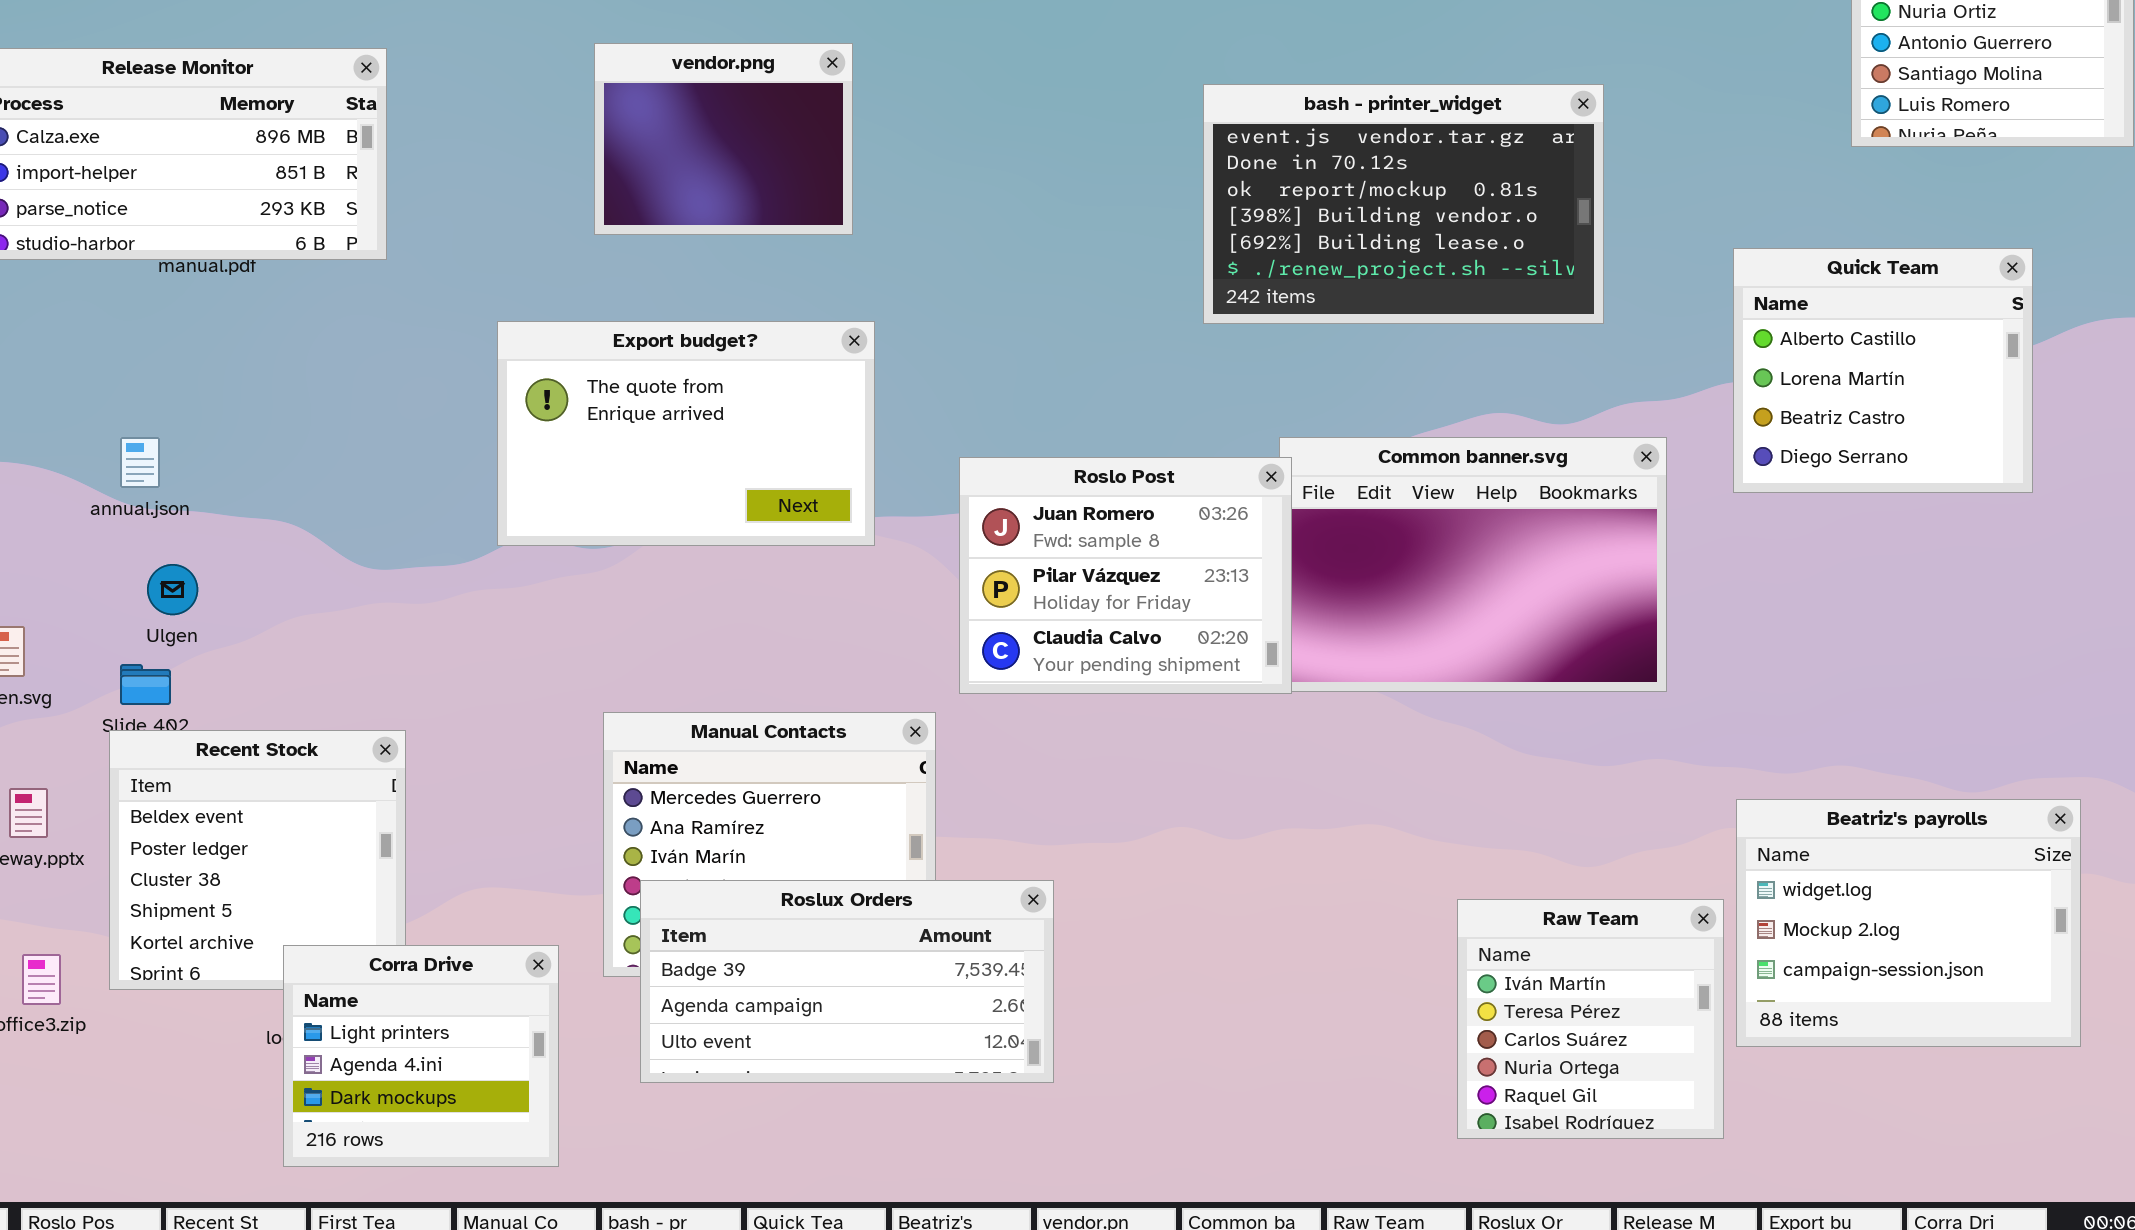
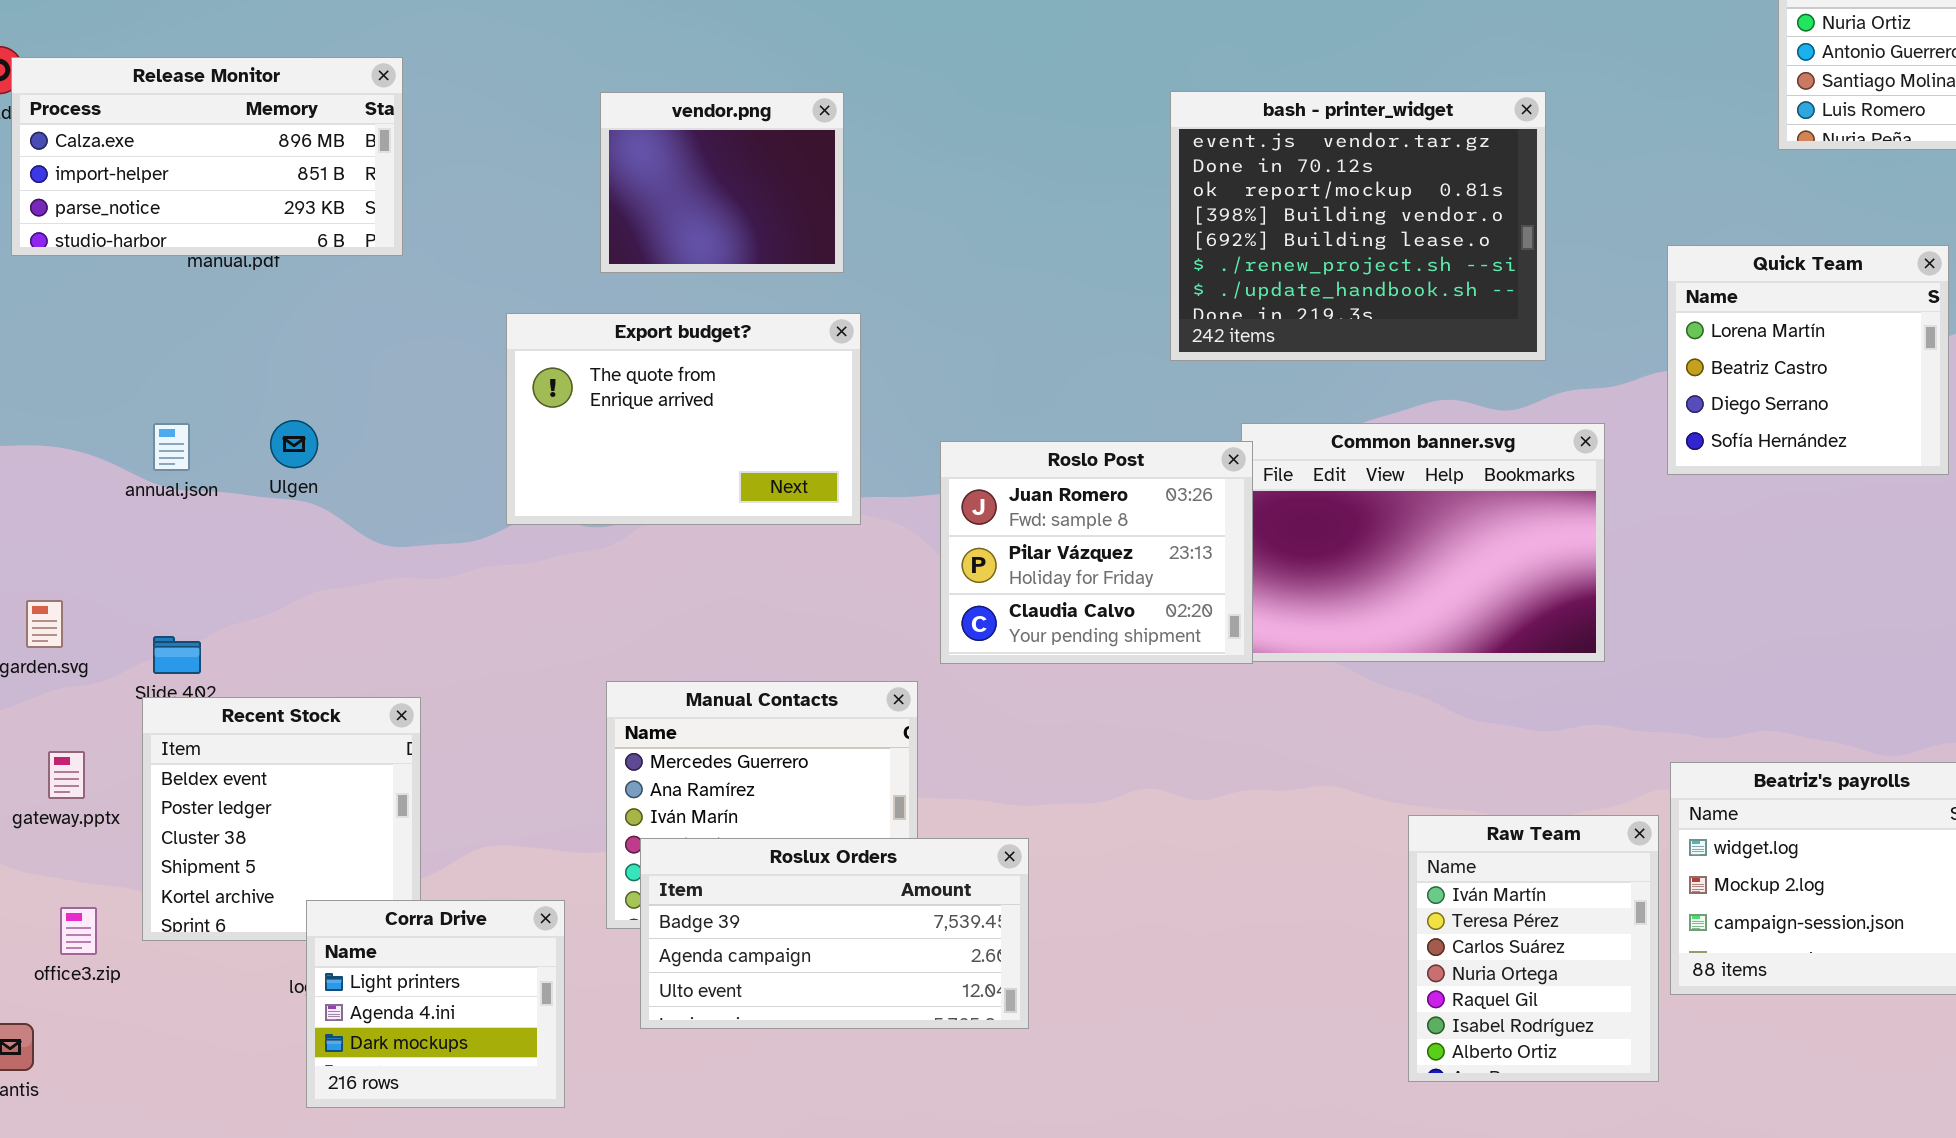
vendor.png: [594,43,853,235] -> [600,92,844,273], moved
bash - printer_widget: [1203,84,1604,324] -> [1170,91,1546,361], resized
Quick Team: [1733,248,2033,493] -> [1667,245,1949,475], scrolled down 1 row
Ulgen: [147,564,198,615] -> [270,420,318,468], moved
Raw Team: [1457,899,1724,1139] -> [1408,815,1659,1082], resized

